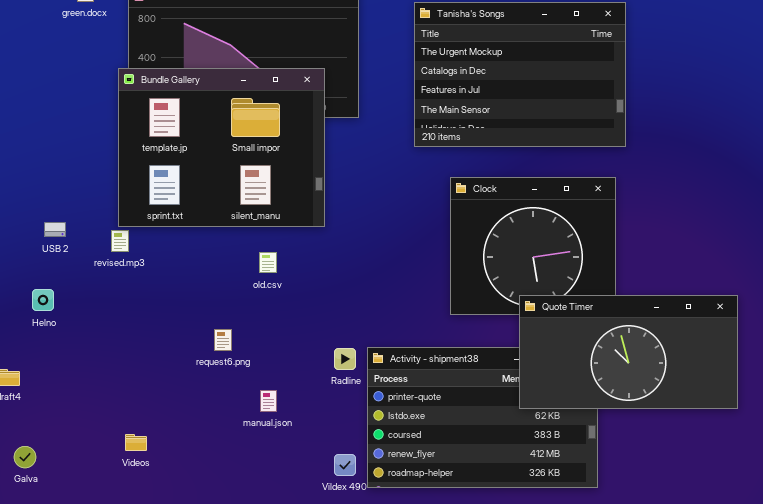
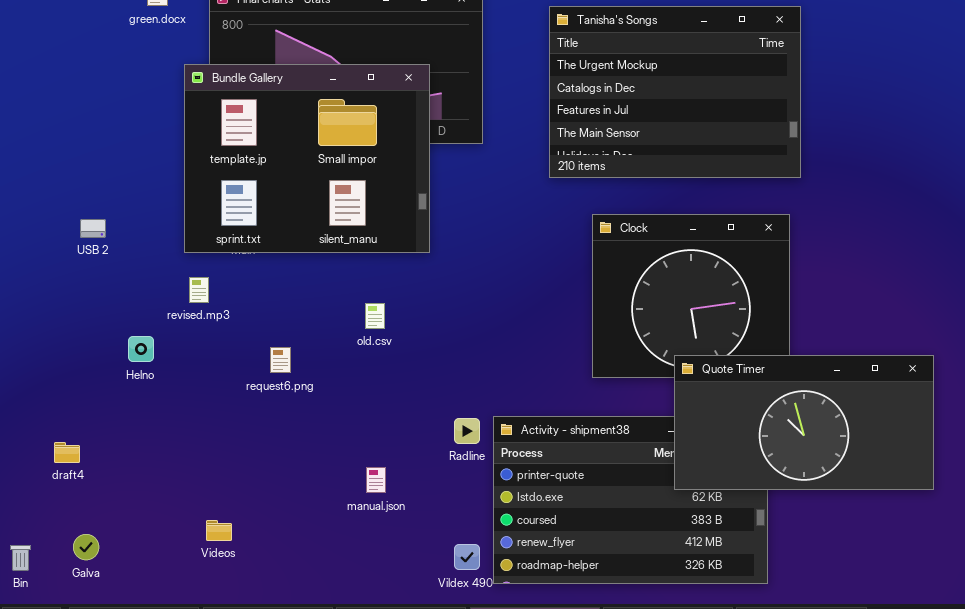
Bundle Gallery: [118,68,325,227] -> [184,64,430,253], moved
USB 2: [44,222,66,237] -> [80,219,106,238], moved
Helno: [32,289,54,311] -> [128,336,154,362], moved
request6.png: [214,329,232,351] -> [270,347,291,373], moved

